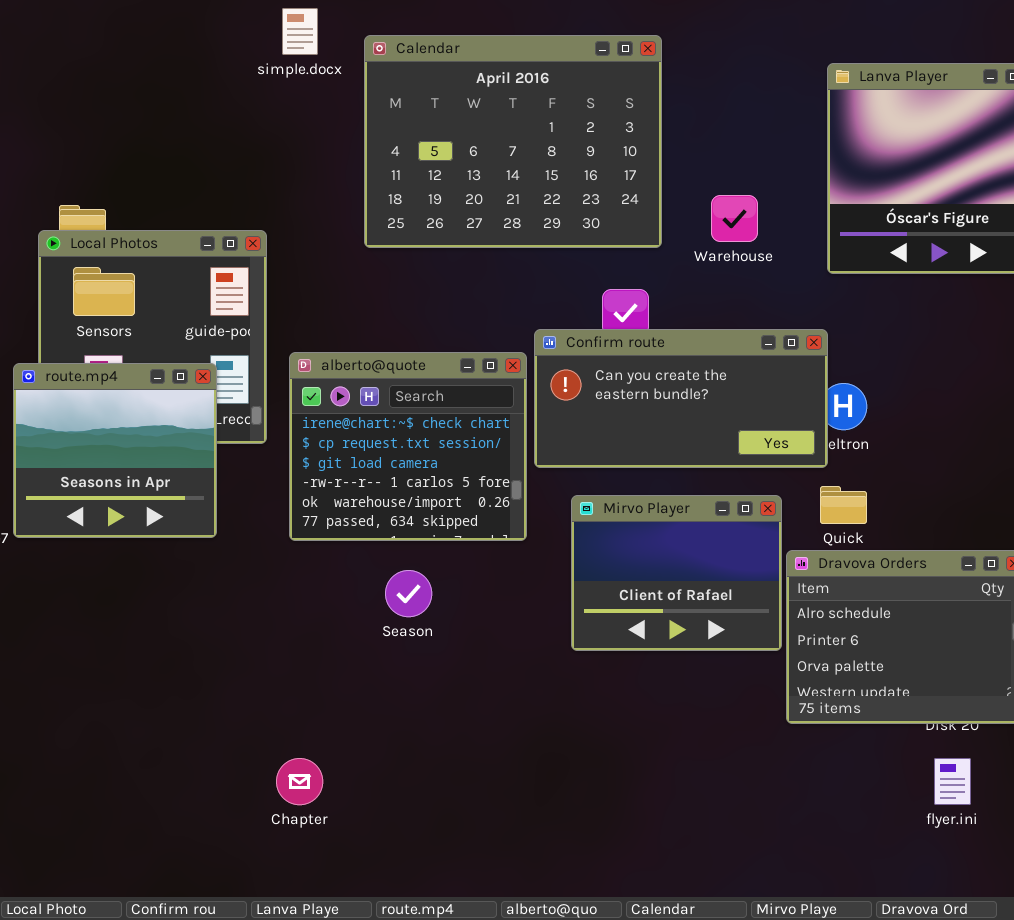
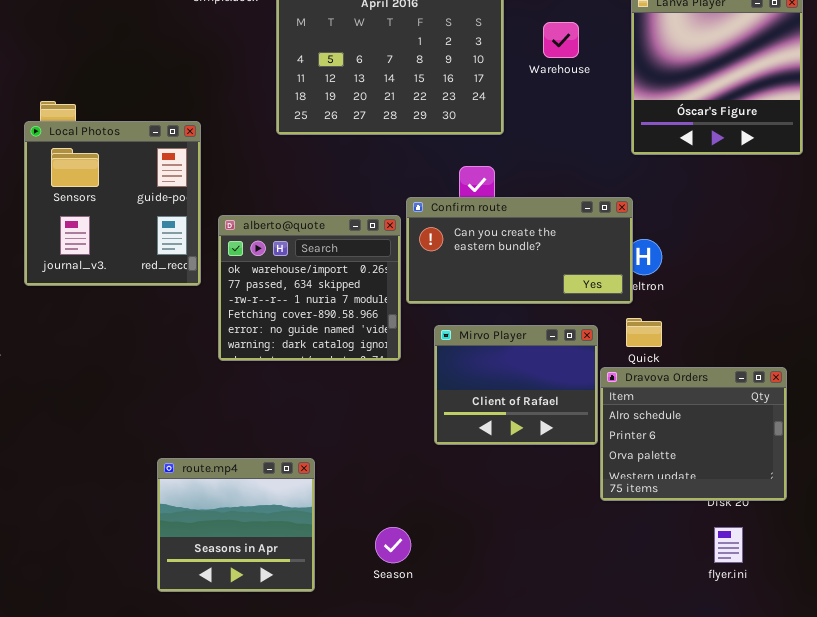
Warehouse: [711,195,758,242] -> [543,22,579,58], moved
alberto@quote: [289,352,527,541] -> [218,215,401,361], scrolled down 4 rows
route.mp4: [13,363,217,538] -> [157,458,315,592], moved
Season: [385,570,432,617] -> [375,527,411,563], moved

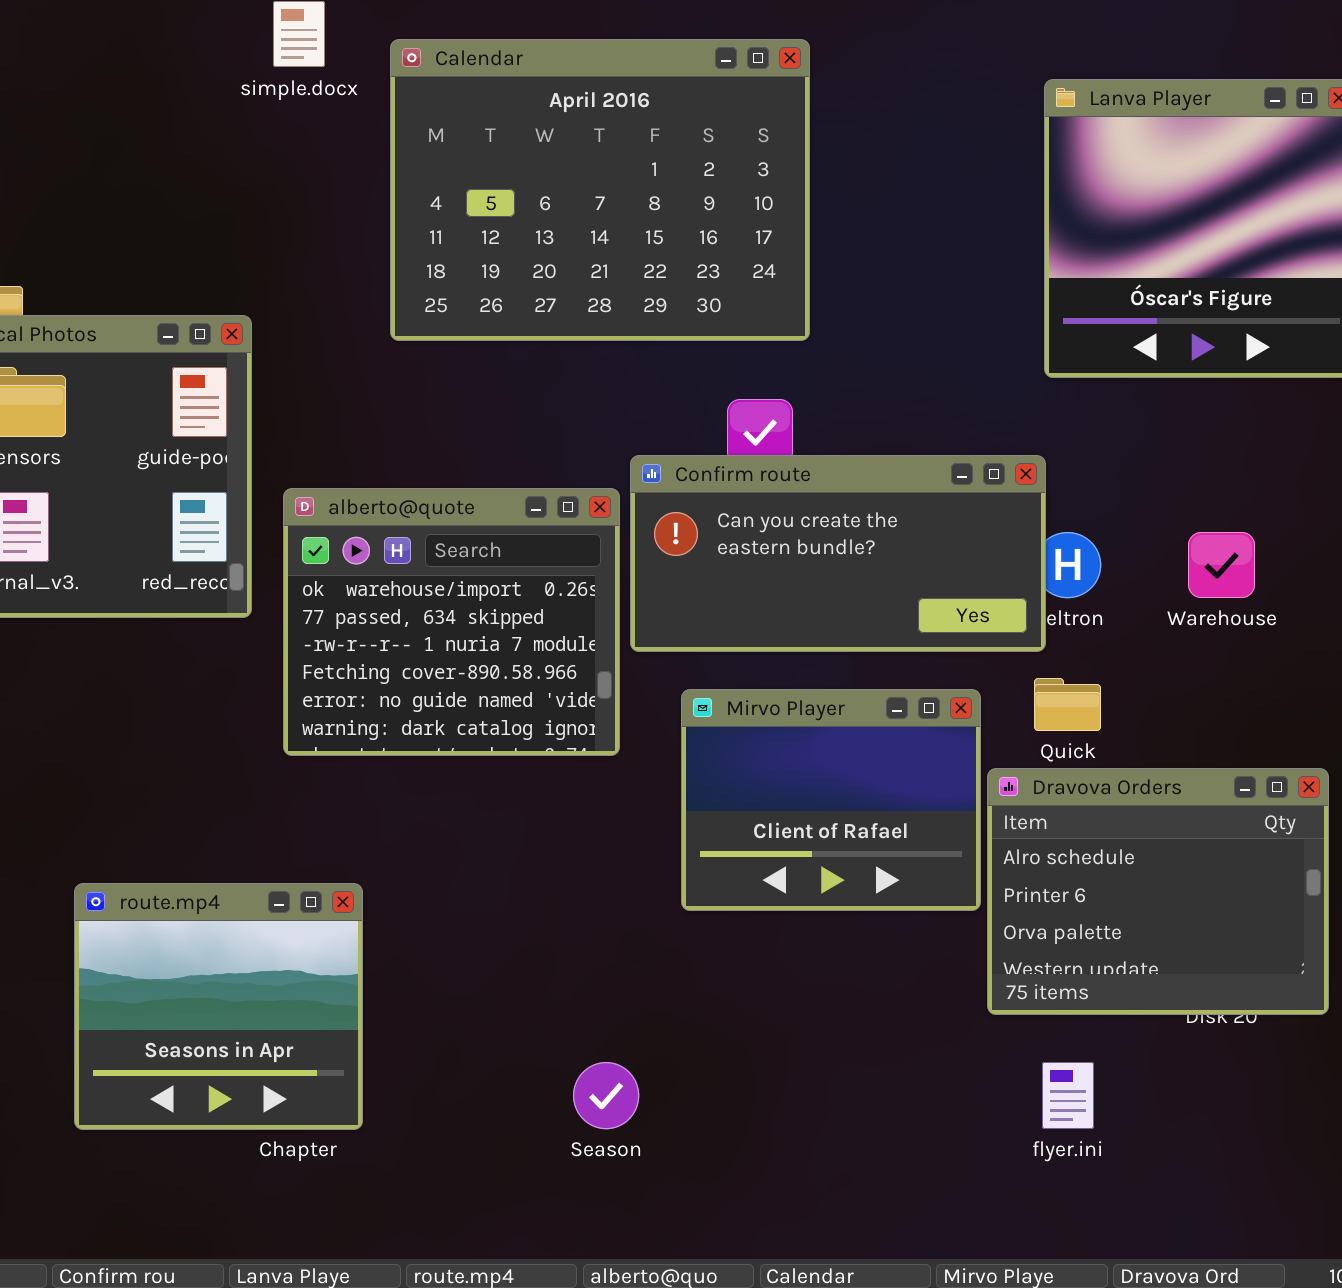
Warehouse: [543,22,579,58] -> [1188,532,1255,598], moved
route.mp4: [157,458,315,592] -> [74,883,363,1130], moved
flyer.ini: [714,527,743,563] -> [1042,1062,1094,1129], moved

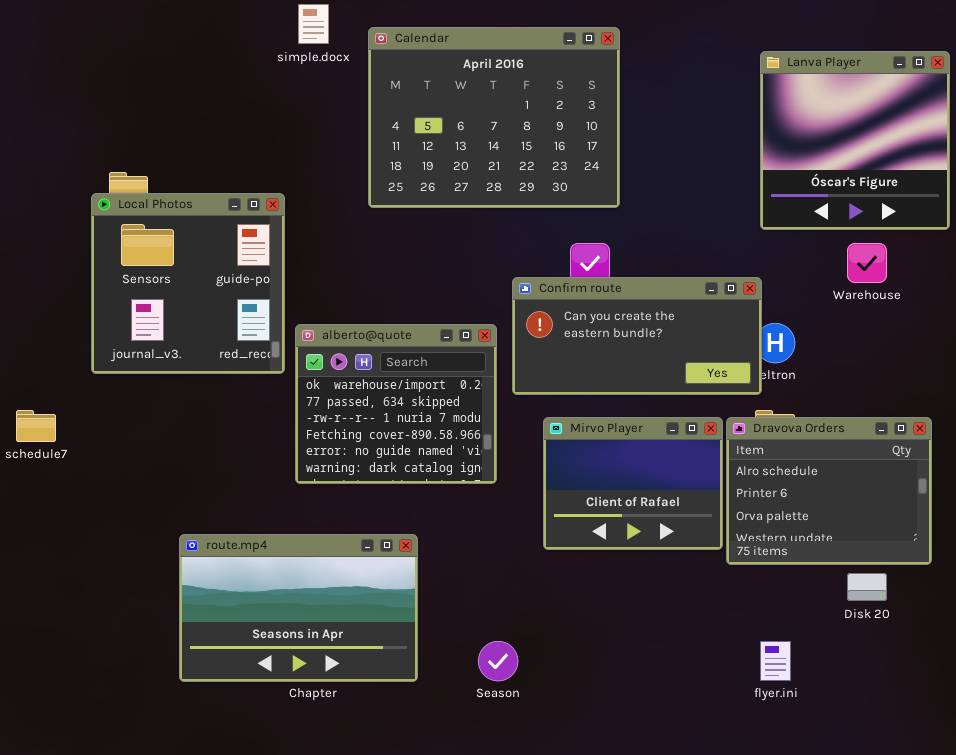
alberto@quote: [283,488,620,756] -> [295,324,497,484], moved
Warehouse: [1188,532,1255,598] -> [847,243,887,283], moved
Dravova Orders: [987,768,1329,1015] -> [726,417,932,565], moved
route.mp4: [74,883,363,1130] -> [179,534,418,682], resized

